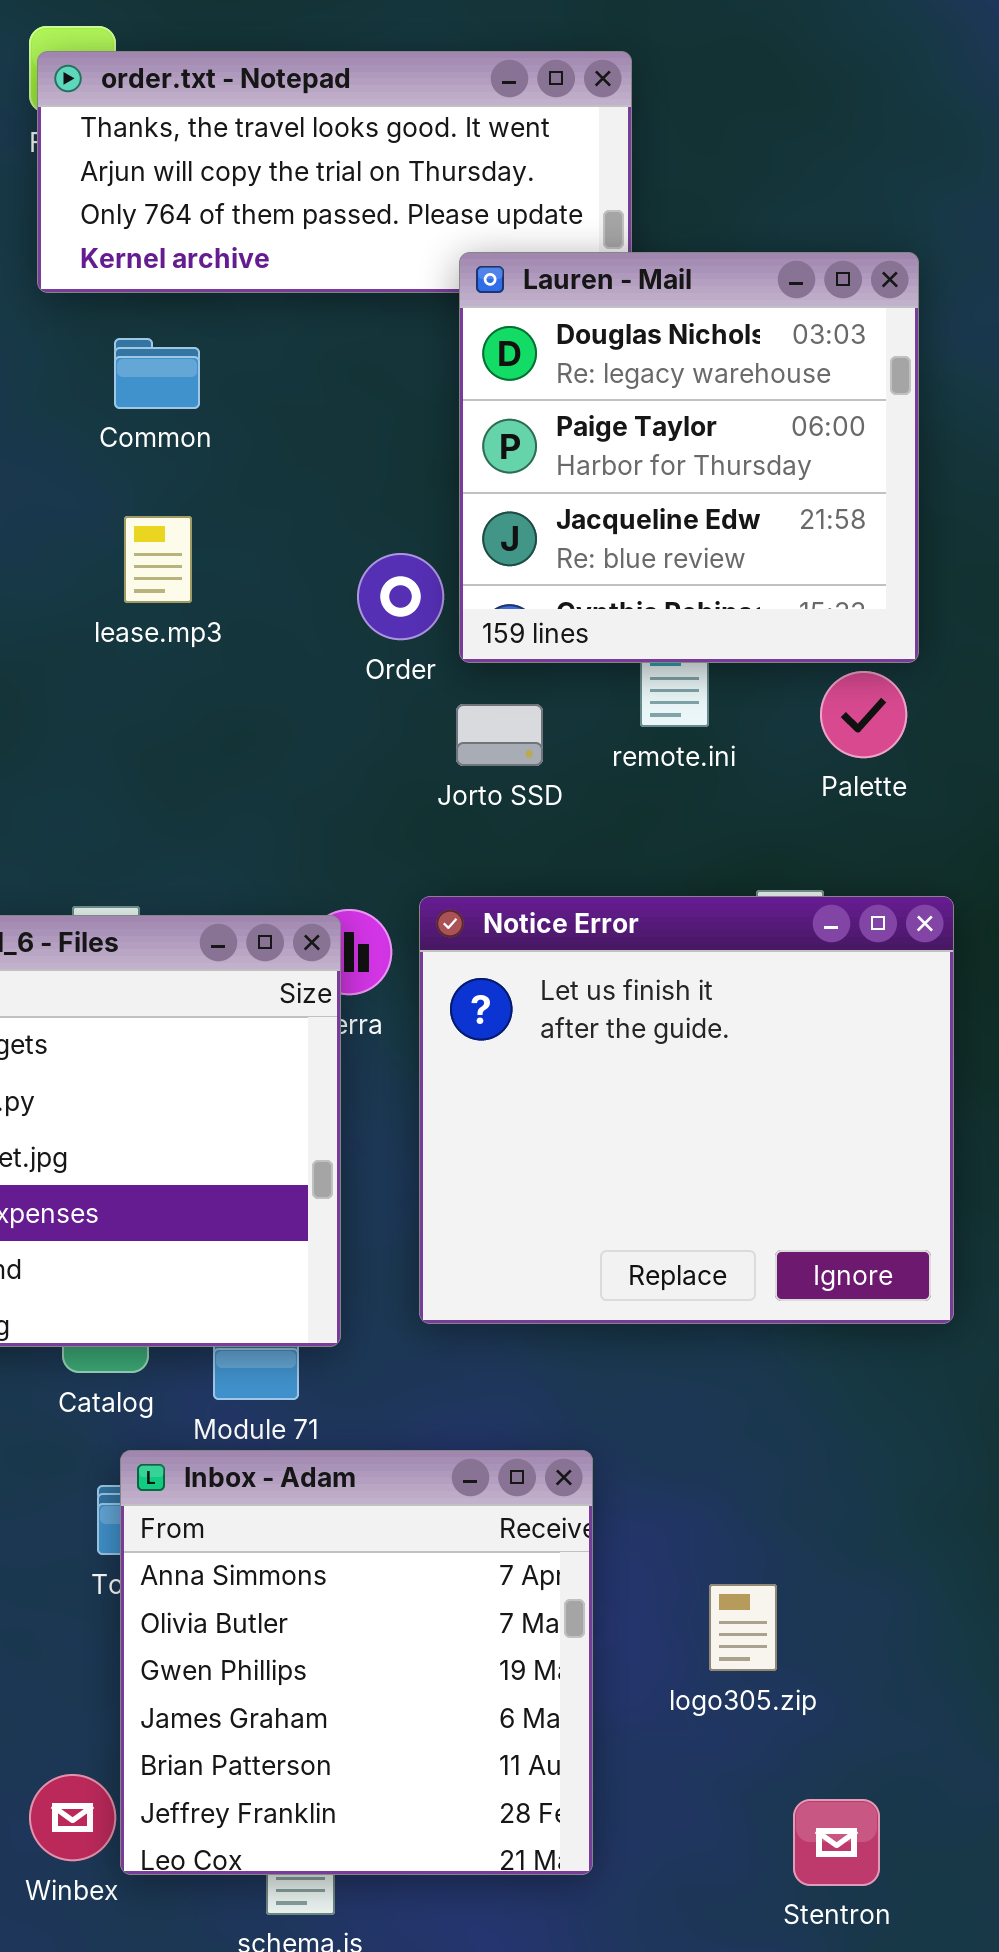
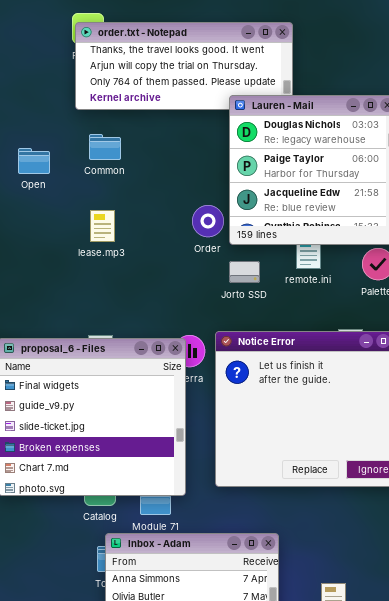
Common: [114,338,200,409] -> [89,134,121,160], moved
lease.mp3: [124,516,192,603] -> [90,210,115,242], moved

